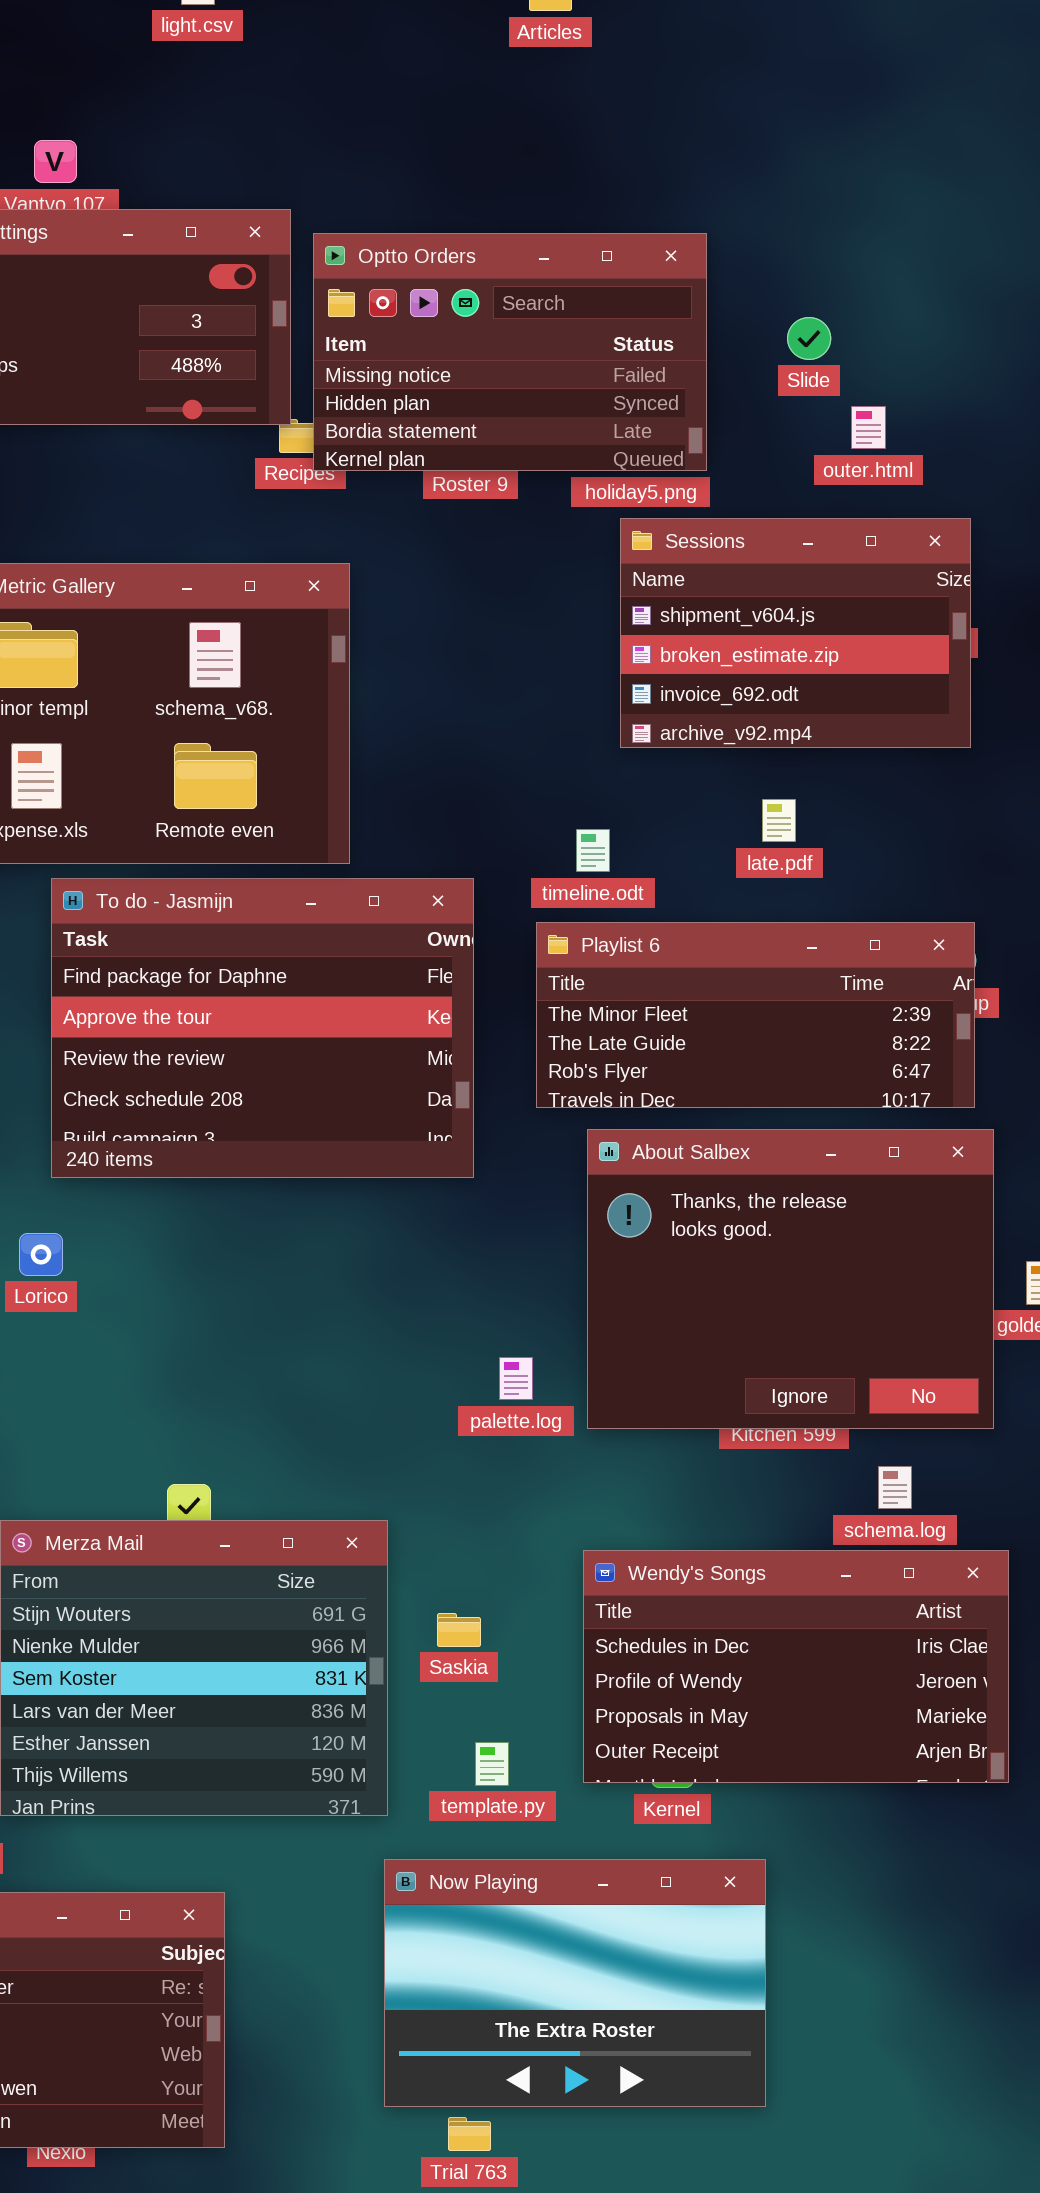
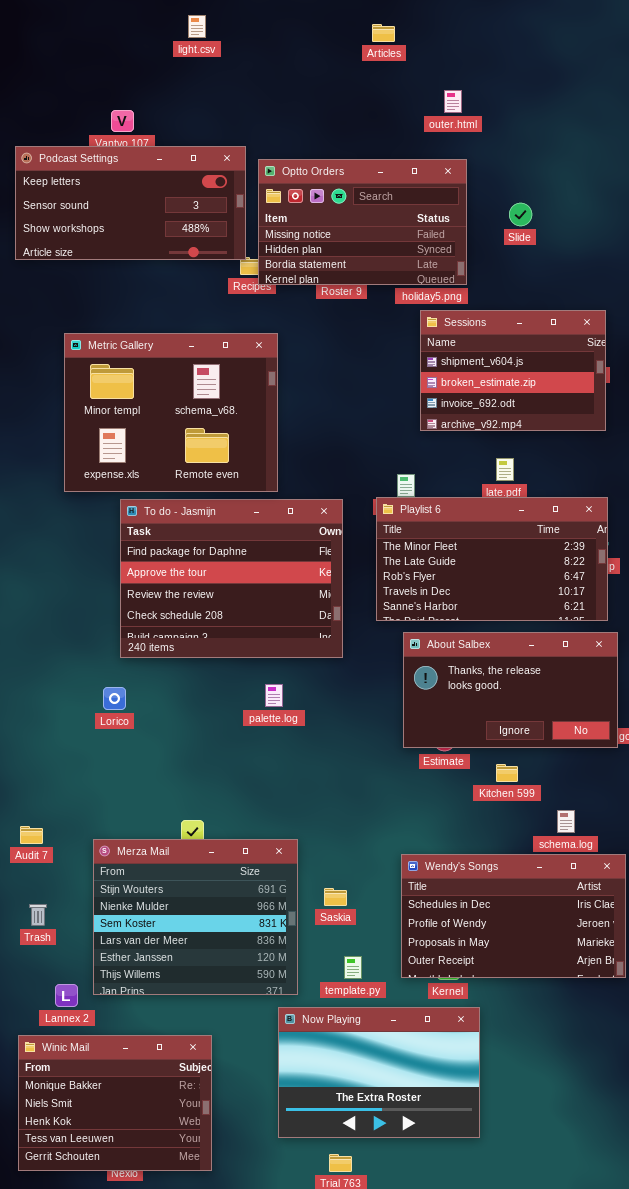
outer.html: [851,406,886,449] -> [444,90,462,113], moved
Playlist 6: [536,922,975,1108] -> [376,497,608,621], resized
About Salbex: [587,1129,994,1429] -> [403,632,618,748], resized
palette.log: [499,1357,533,1400] -> [265,684,283,707], moved
Now Playing: [384,1859,766,2107] -> [278,1007,480,1138], moved

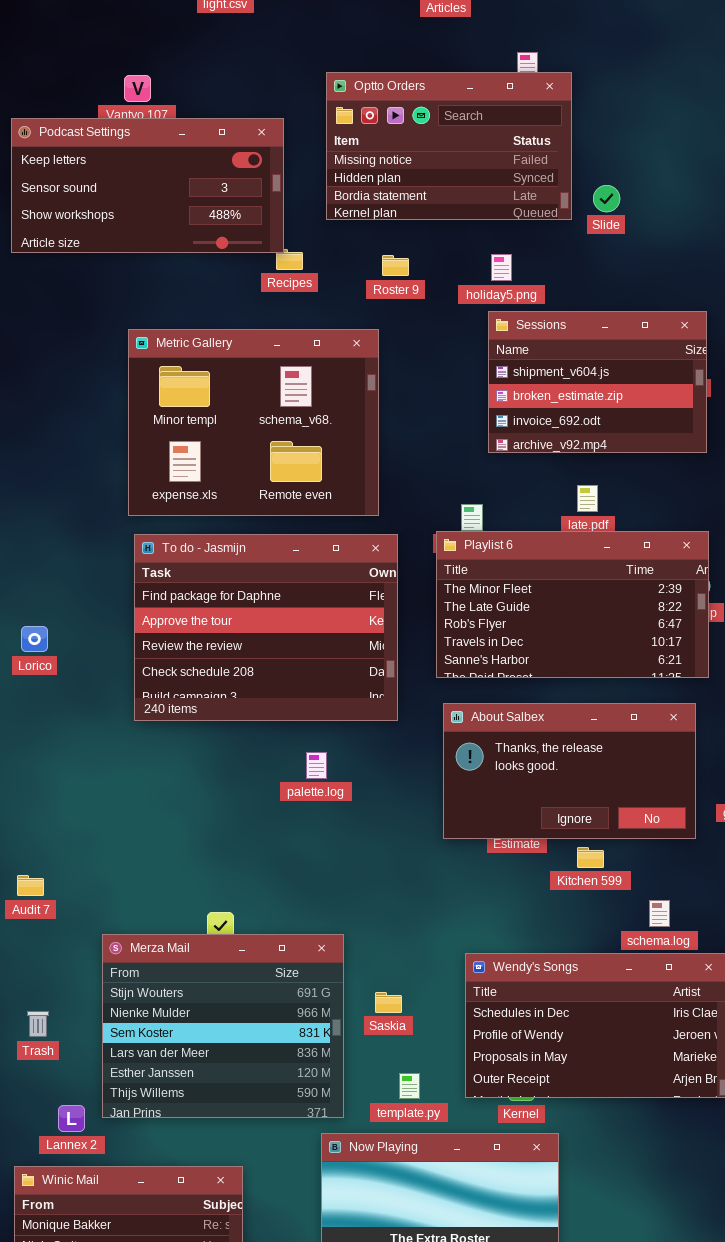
Optto Orders: [258,159,467,285] -> [326,72,572,220], moved
Metric Gallery: [64,333,278,492] -> [128,329,379,516], moved
About Salbex: [403,632,618,748] -> [443,703,696,839], moved
Lorico: [103,687,126,710] -> [21,626,48,652], moved
Audit 7: [20,826,43,844] -> [17,875,44,896], moved

